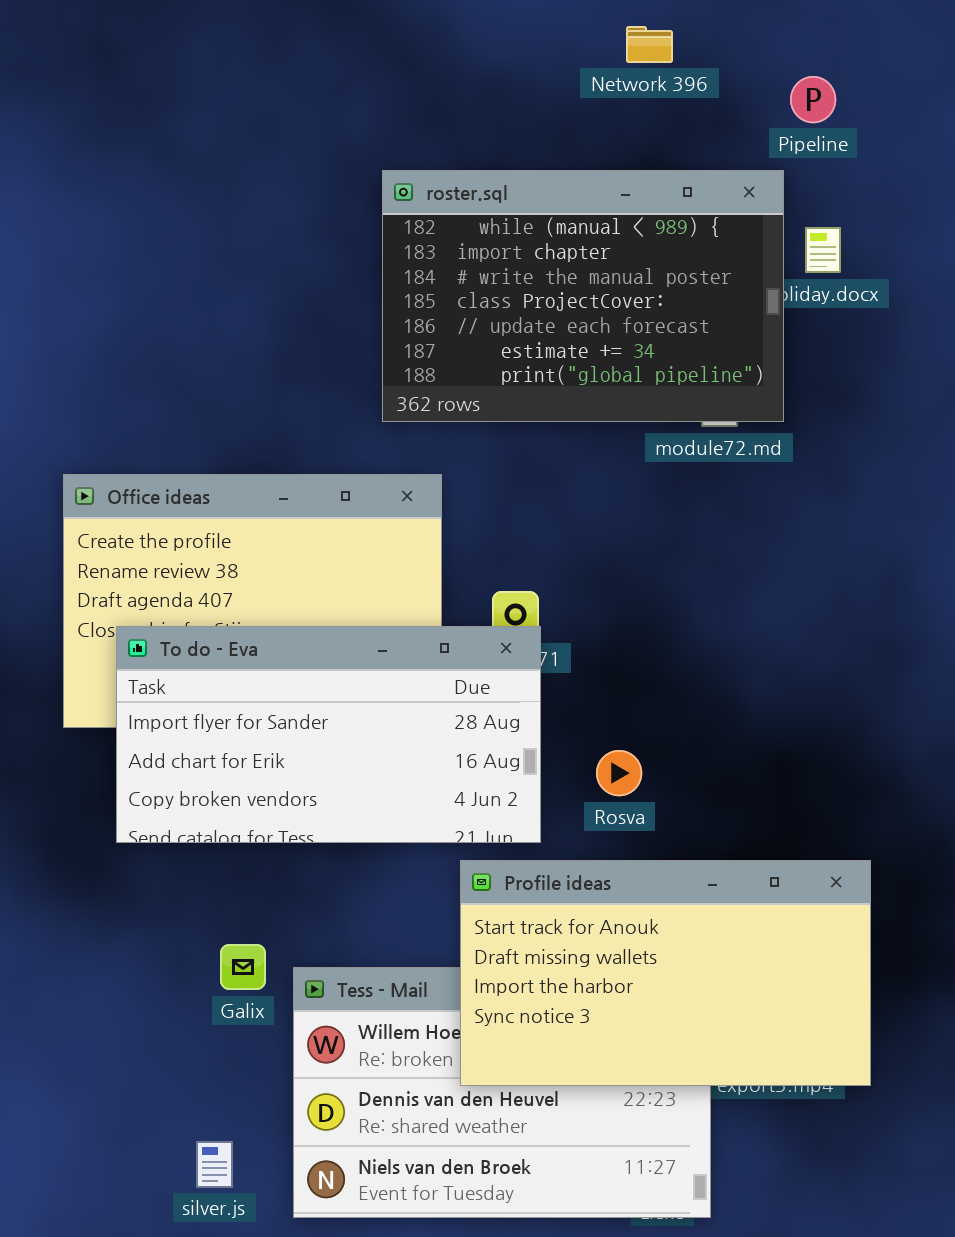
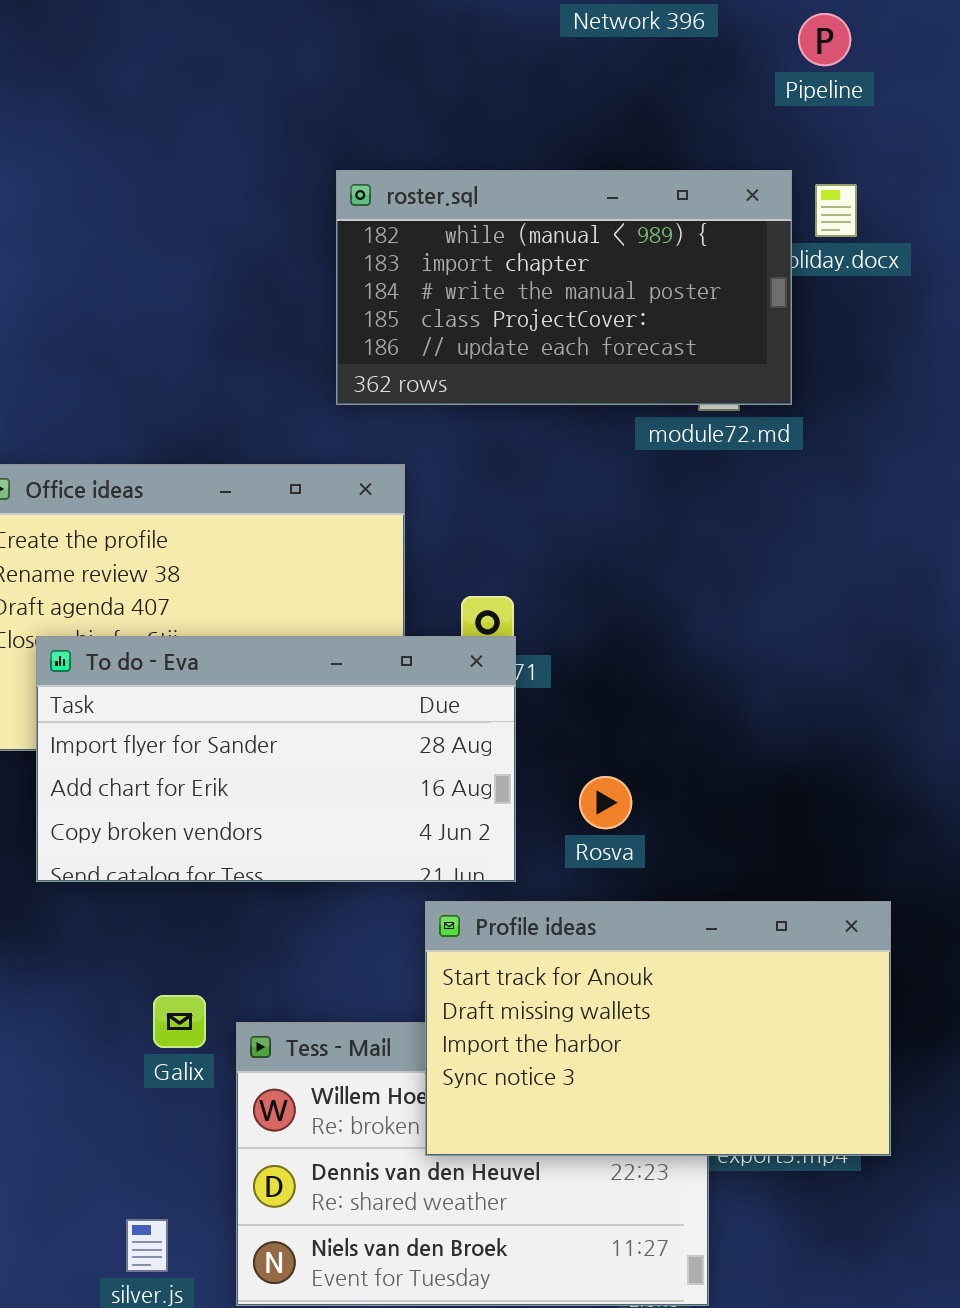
roster.sql: [382,170,784,422] -> [336,170,792,405], resized

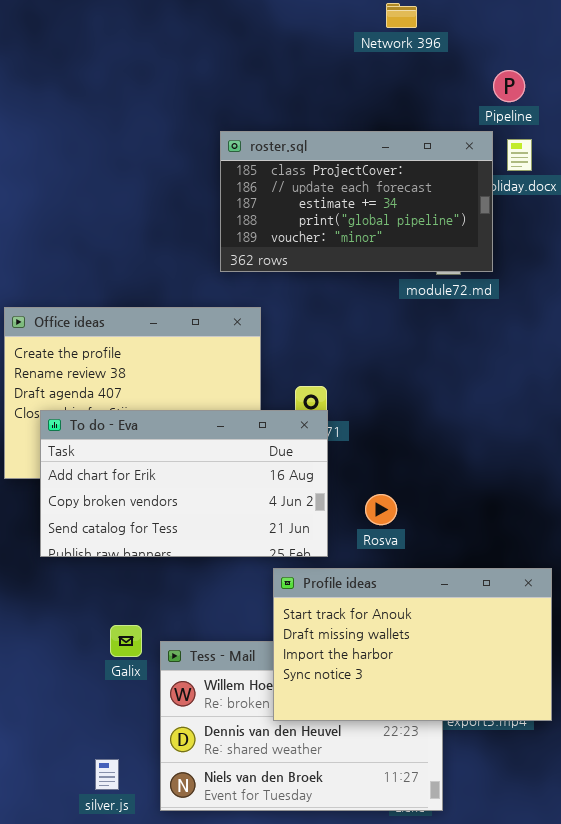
Pipeline: [798,13,851,66] -> [493,70,525,102], moved
roster.sql: [336,170,792,405] -> [220,131,493,272], scrolled down 3 rows
To do - Eva: [36,636,516,882] -> [40,410,328,557], scrolled down 1 row

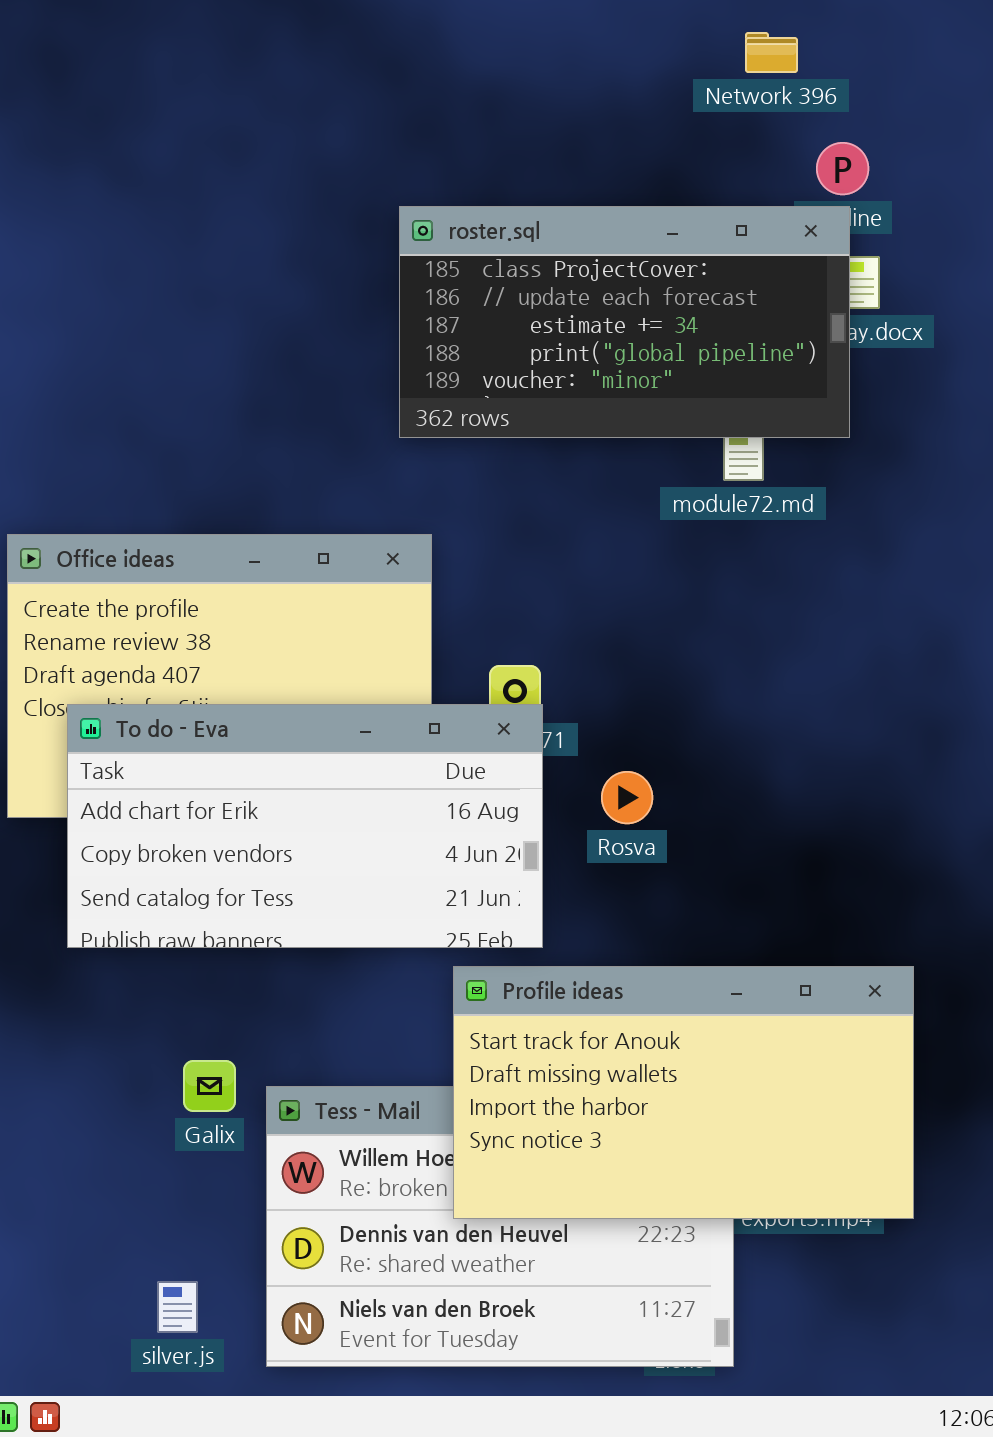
Network 396: [386,3,417,28] -> [745,32,798,73], moved
roster.sql: [220,131,493,272] -> [399,206,850,438], moved
Rosva: [365,494,397,525] -> [601,771,653,824], moved

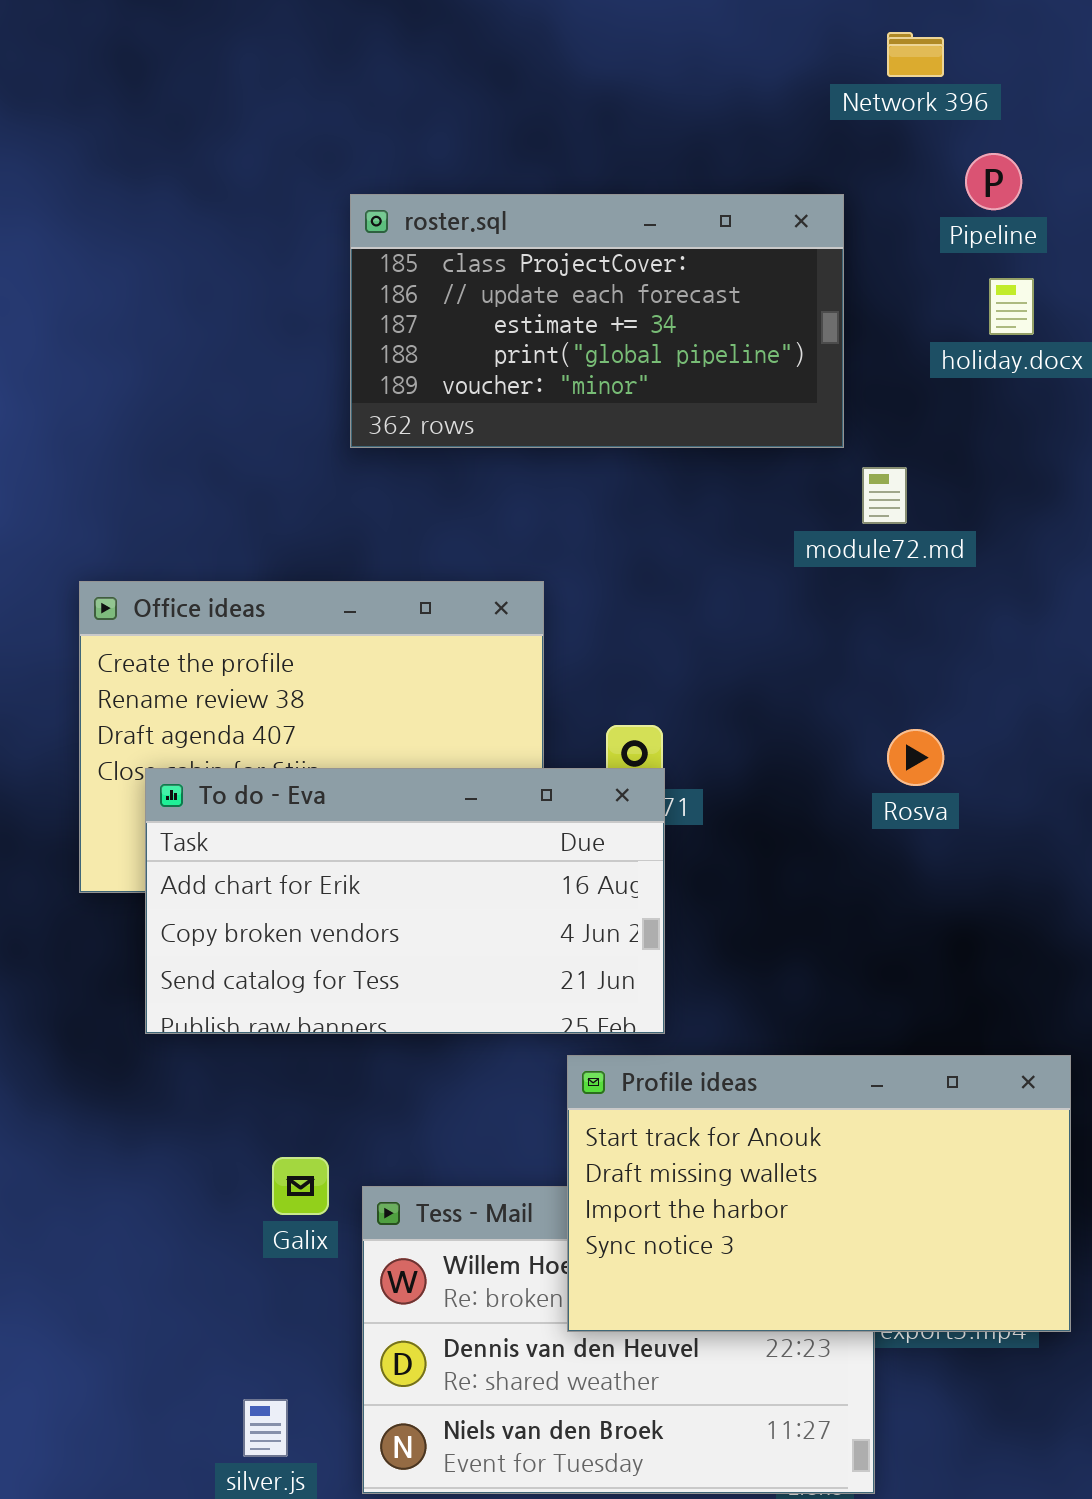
roster.sql: [399,206,850,438] -> [350,194,844,448], moved
Rosva: [601,771,653,824] -> [887,729,944,786], moved

